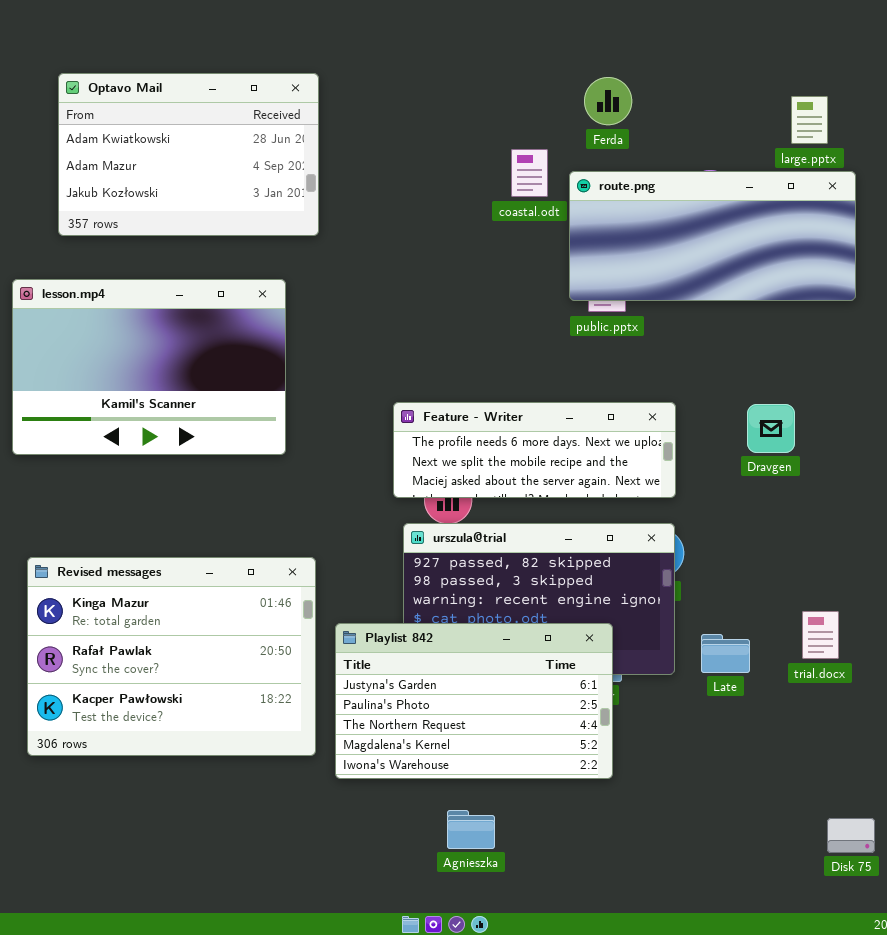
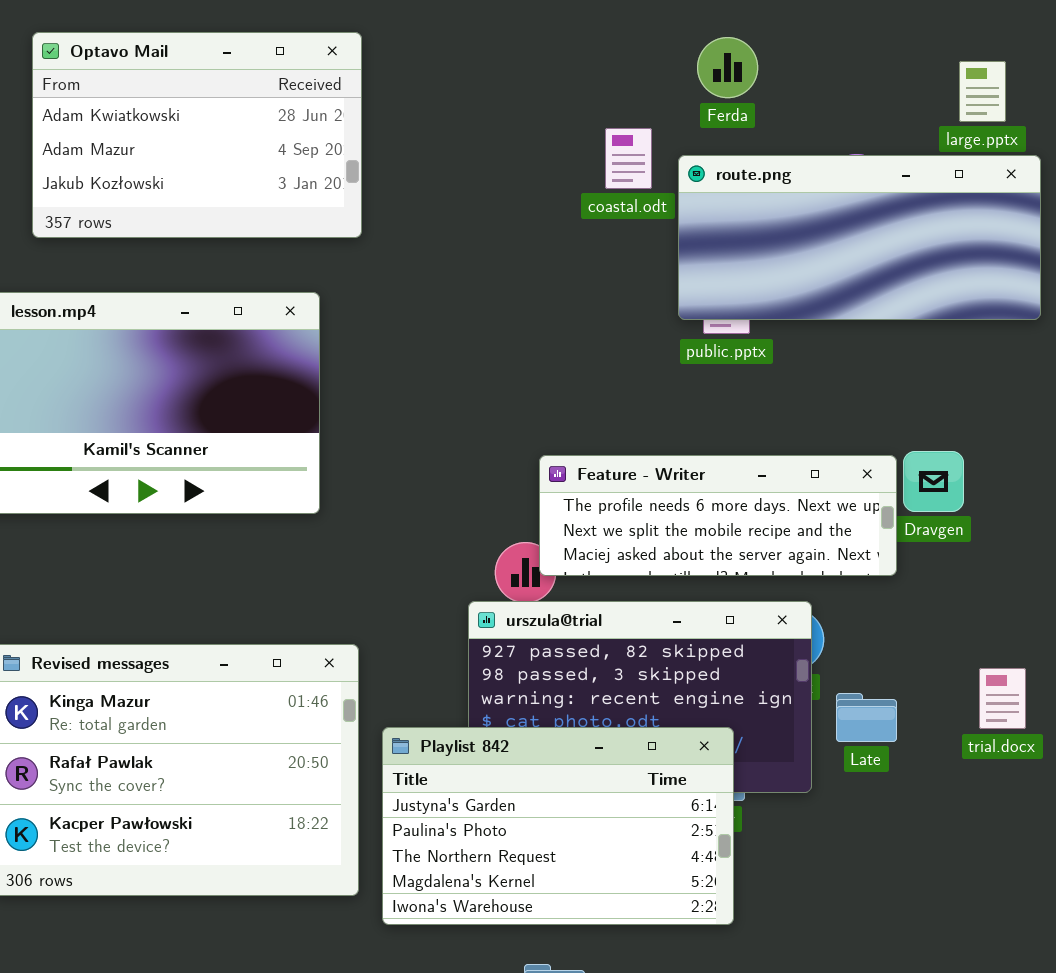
Feature - Writer: [393,402,676,498] -> [539,455,897,576], moved
trial.docx: [802,611,839,659] -> [979,668,1026,729], moved
Late: [701,634,750,673] -> [836,693,897,742], moved

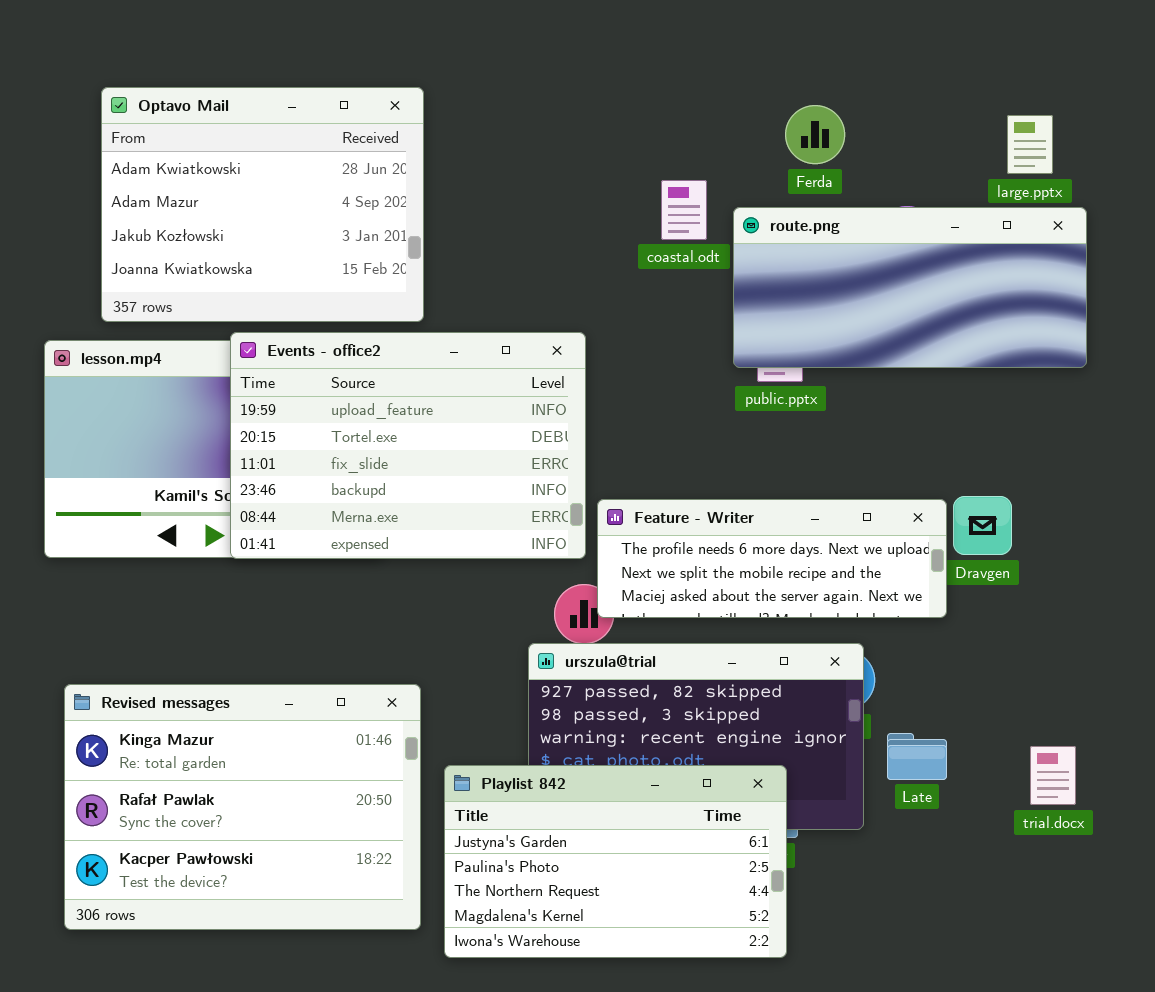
Optavo Mail: [32,32,362,238] -> [101,87,424,322], resized
Ferda: [697,37,758,98] -> [785,105,845,164], moved
Events - office2: none -> [230,332,586,559], opened
trial.docx: [979,668,1026,729] -> [1030,746,1076,805], moved

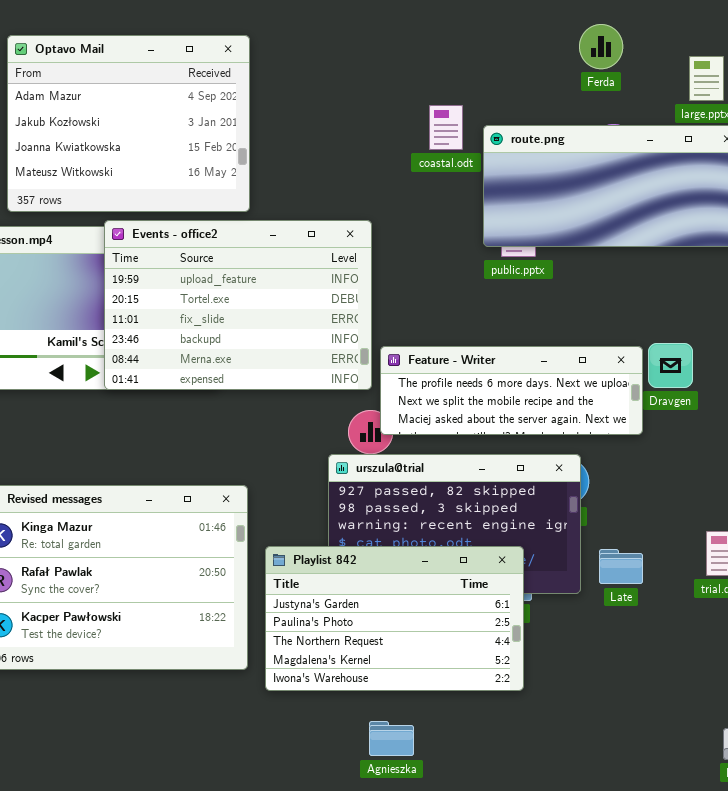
Optavo Mail: [101,87,424,322] -> [7,35,250,212], scrolled down 1 row
Ferda: [785,105,845,164] -> [579,24,623,69], moved
Late: [887,733,947,780] -> [599,549,643,584], moved

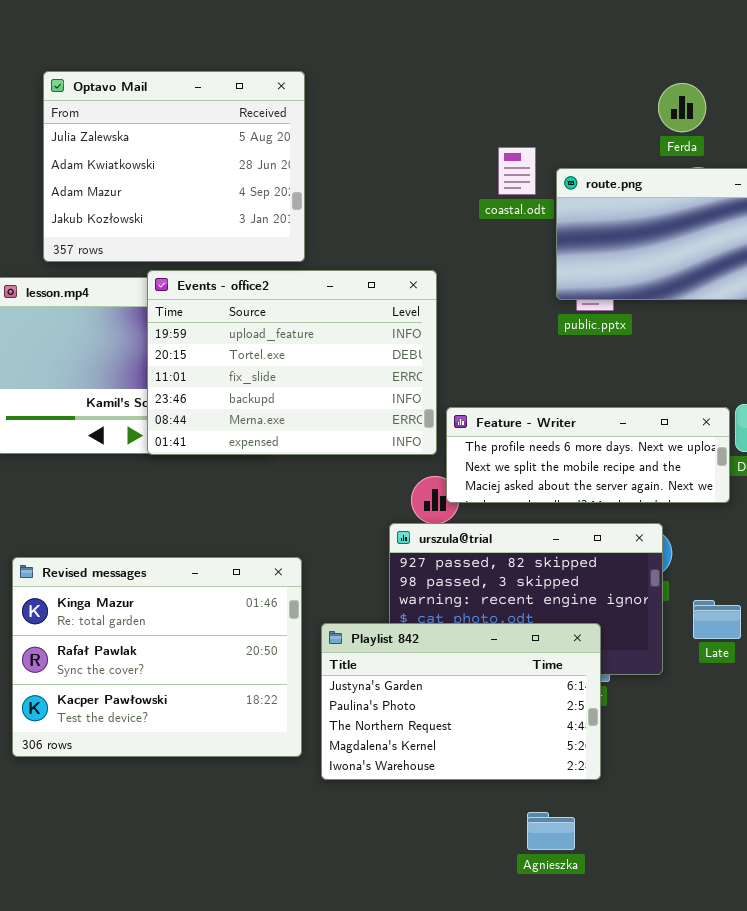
Ferda: [579,24,623,69] -> [658,83,706,132], moved
Optavo Mail: [7,35,250,212] -> [43,71,305,262], scrolled up 2 rows
Late: [599,549,643,584] -> [693,600,741,639], moved
Agnieszka: [369,721,414,756] -> [527,812,575,850], moved

